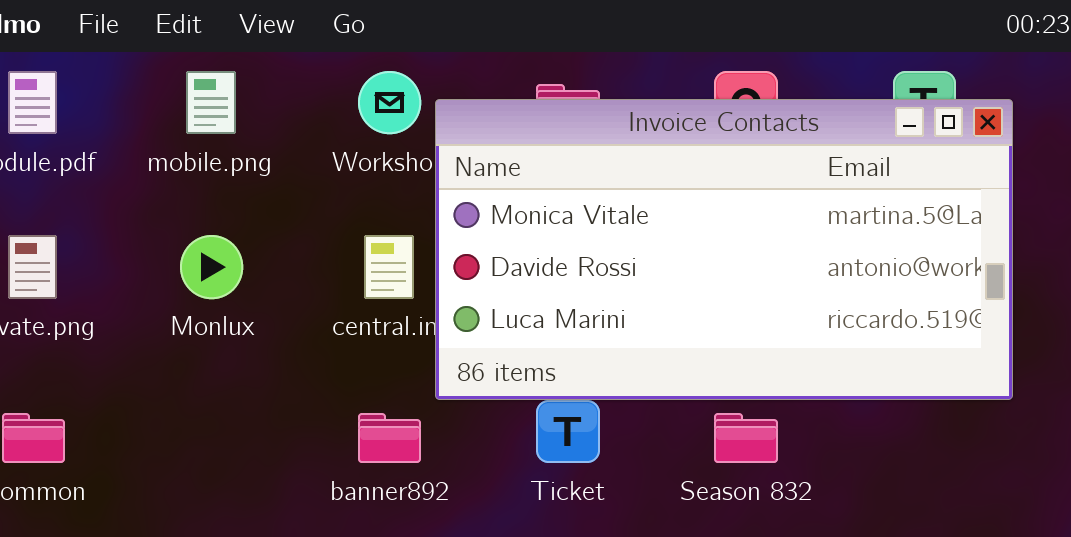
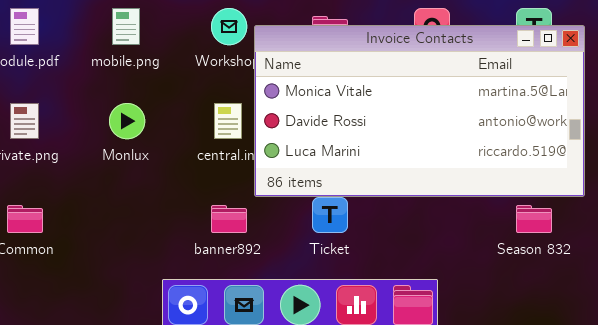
Season 832: [714,413,778,463] -> [516,205,552,233], moved

